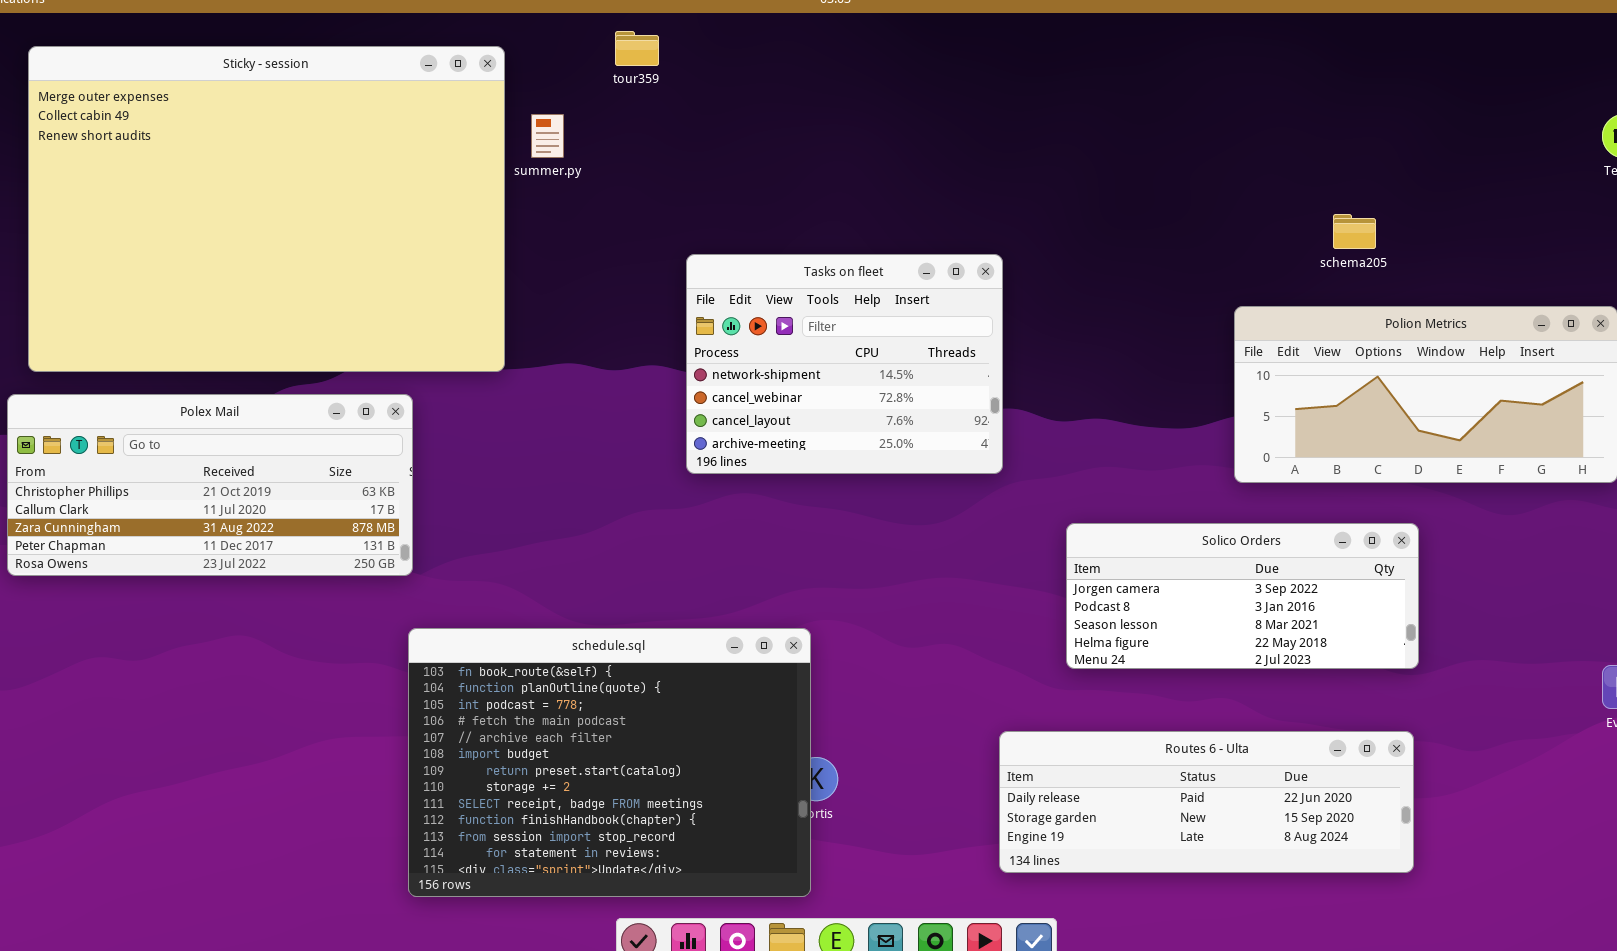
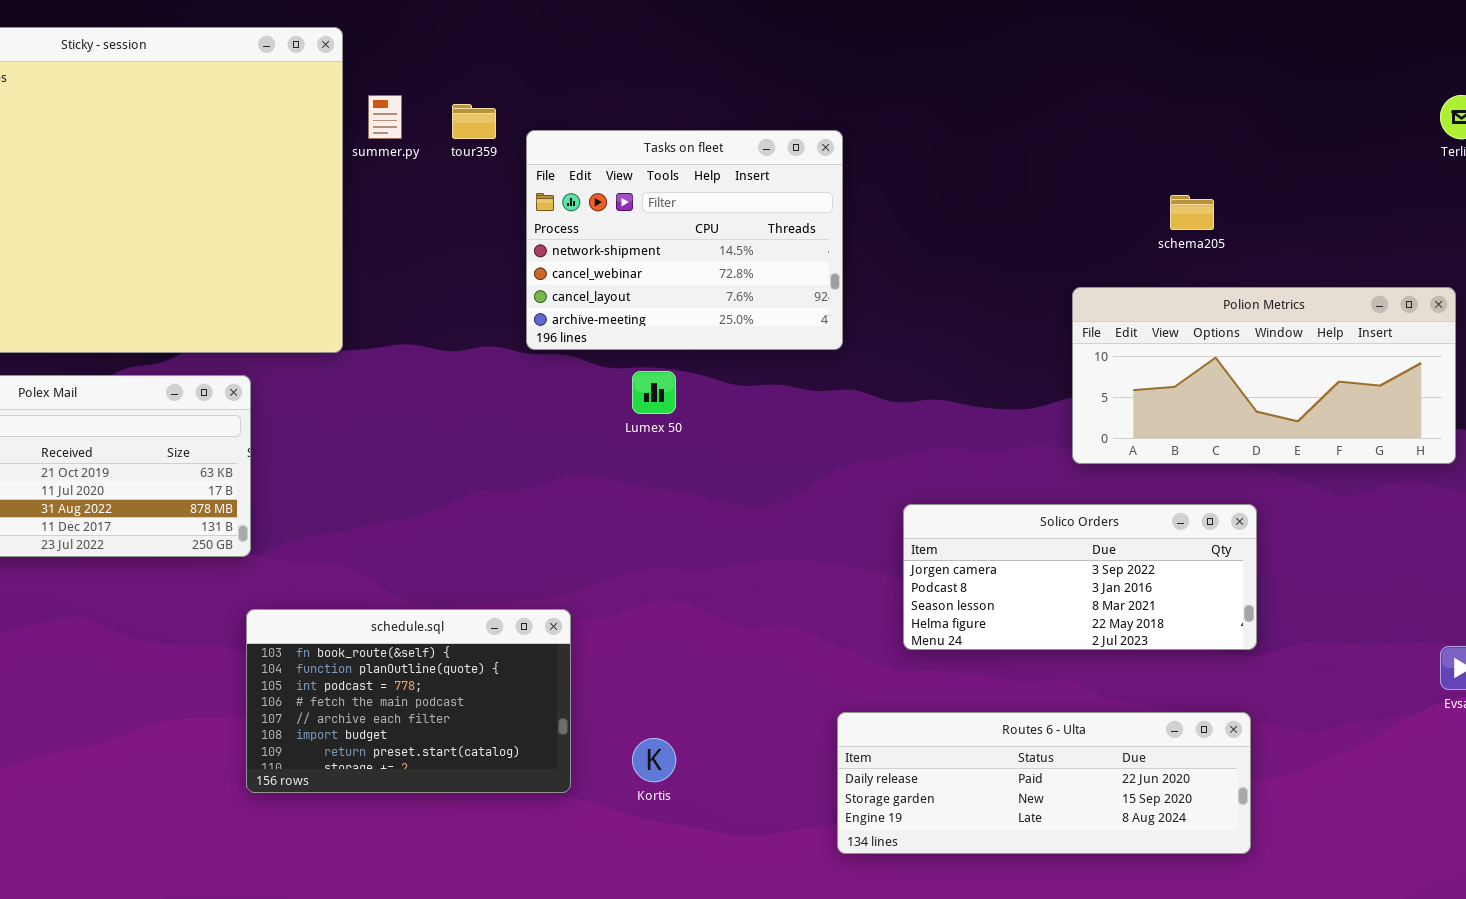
tour359: [615,31,659,66] -> [452,104,496,139], moved
Tasks on fleet: [686,254,1003,474] -> [526,130,843,350], moved
schedule.sql: [408,628,811,897] -> [246,609,571,793], resized

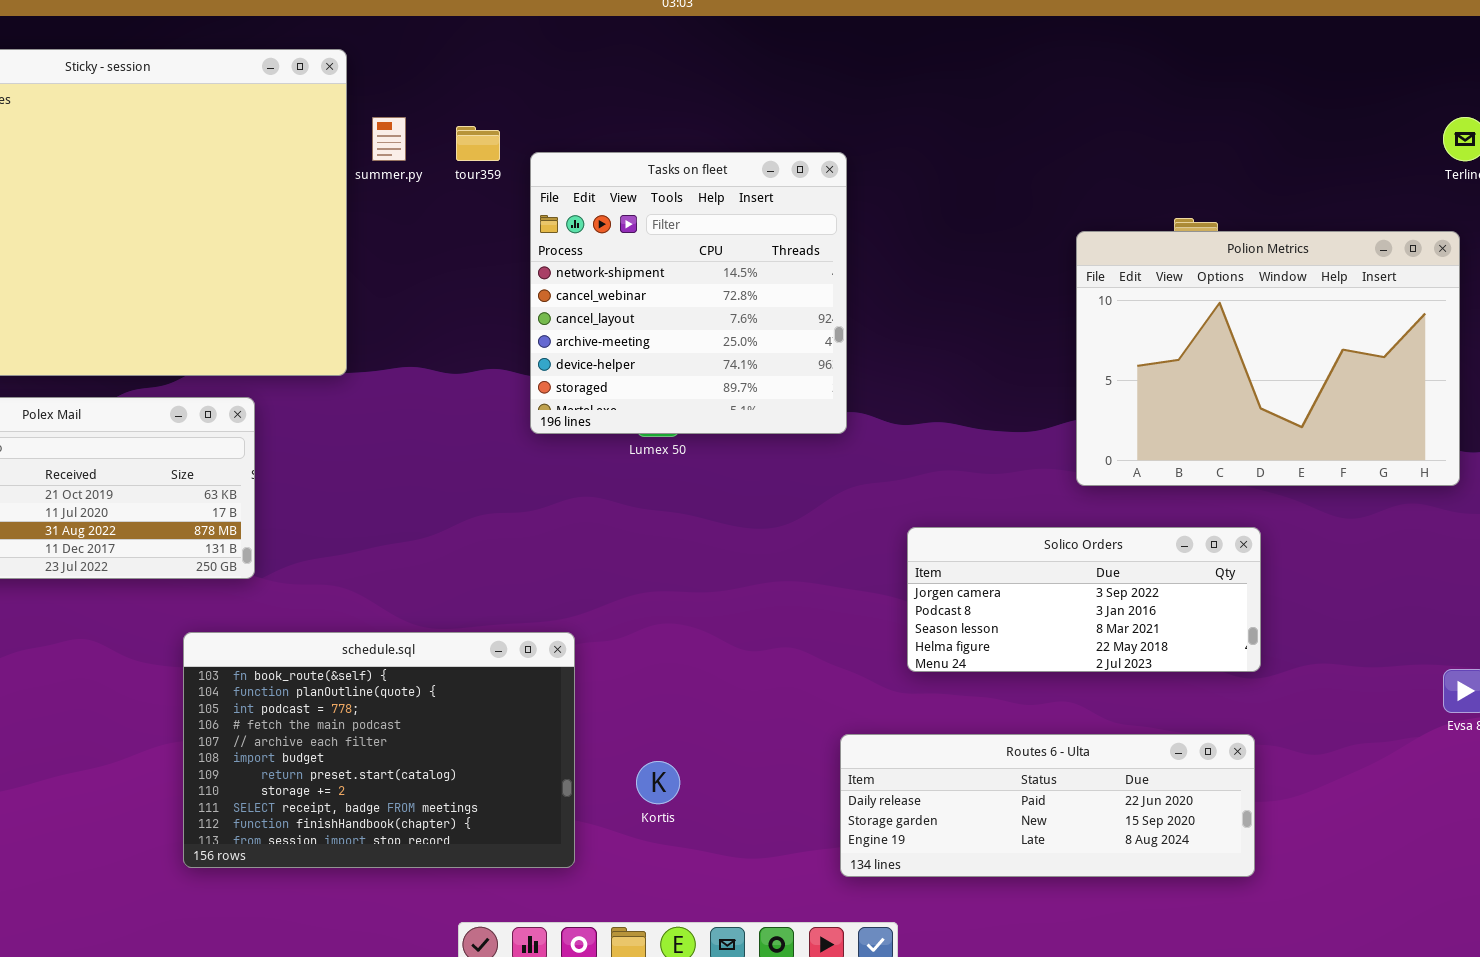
Tasks on fleet: [526,130,843,350] -> [530,152,847,434], resized
Polion Metrics: [1072,287,1456,464] -> [1076,231,1460,486], resized
schedule.sql: [246,609,571,793] -> [183,632,575,868], resized

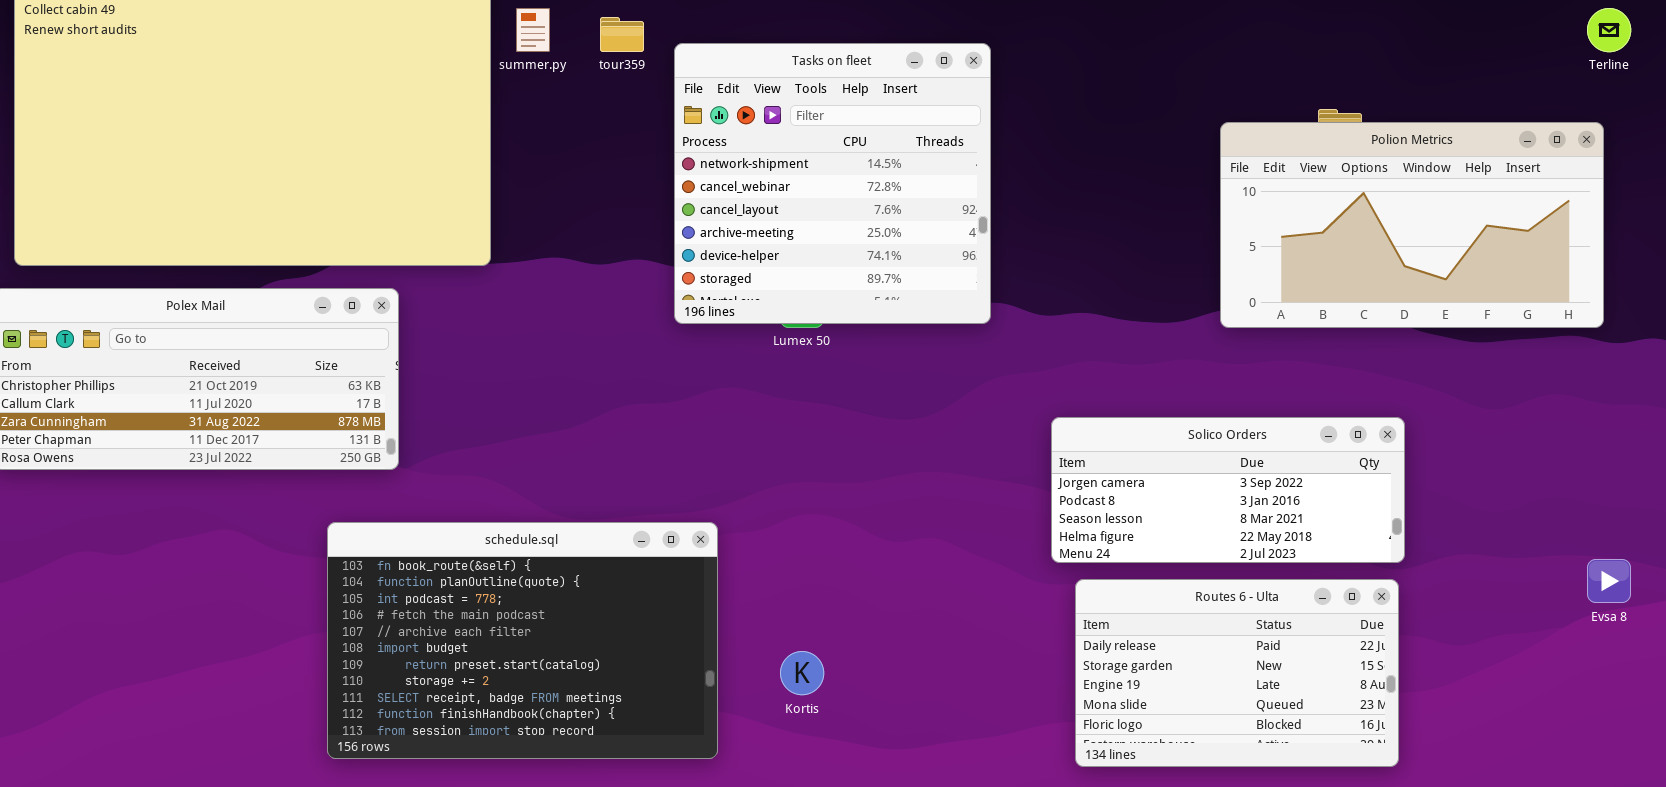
Polion Metrics: [1076,231,1460,486] -> [1220,122,1604,328], resized
Routes 6 - Ulta: [840,734,1255,877] -> [1075,579,1399,767], resized

